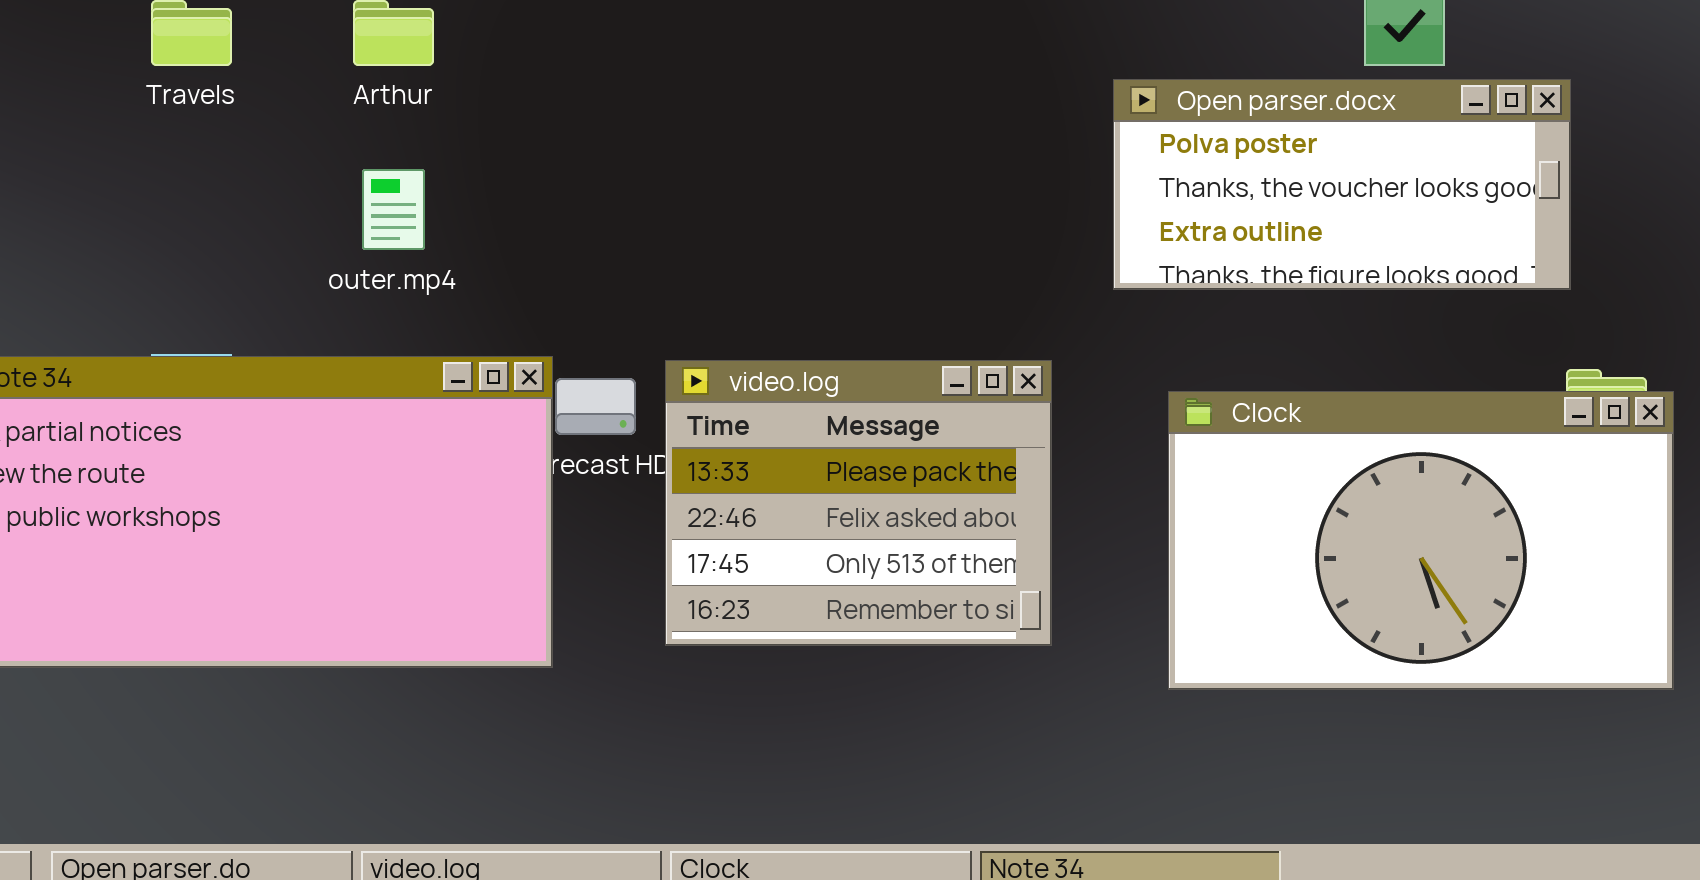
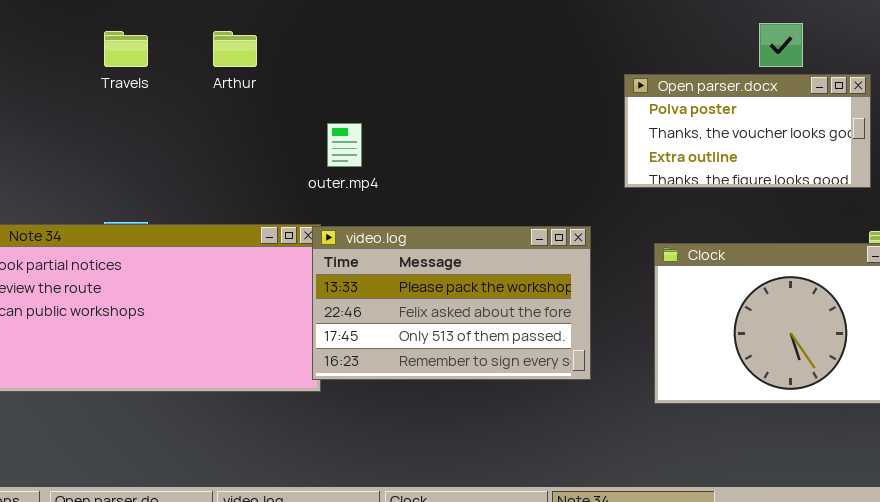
outer.mp4: [362,169,425,250] -> [327,123,362,167], moved
video.log: [665,360,1052,646] -> [312,226,591,380], resized

